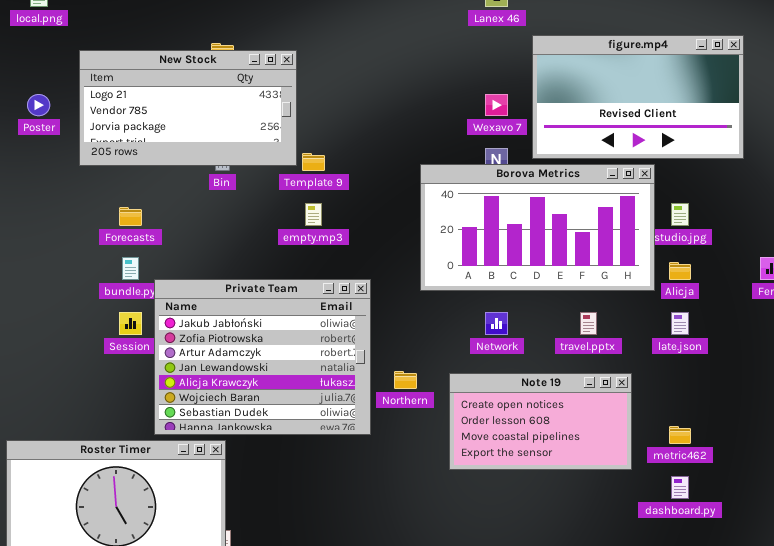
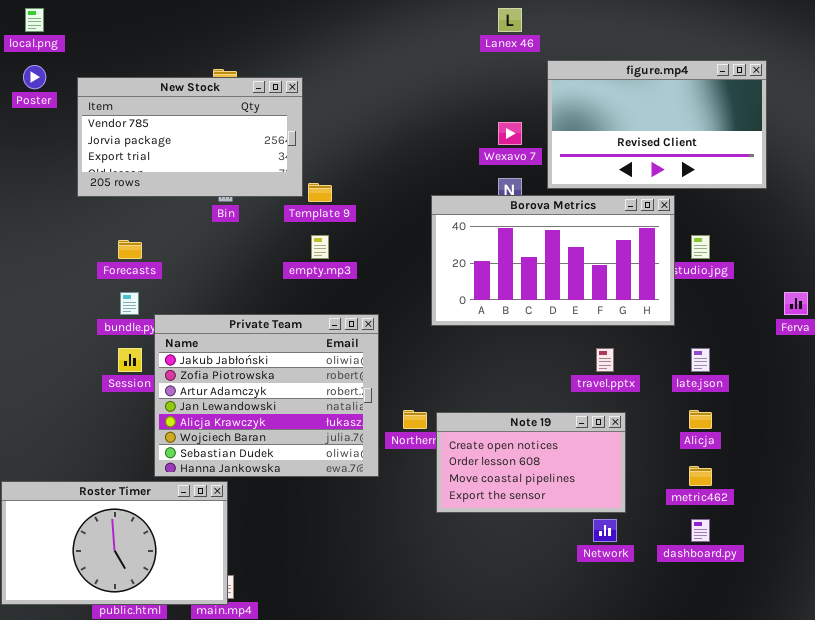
New Stock: [79,50,297,166] -> [77,77,303,197], scrolled down 1 row
Poster: [27,94,50,116] -> [23,65,46,89], moved
Alicja: [669,262,691,280] -> [689,410,712,429], moved
Network: [485,312,508,335] -> [593,519,617,542], moved
Note 19: [449,373,632,470] -> [436,412,626,513], moved

